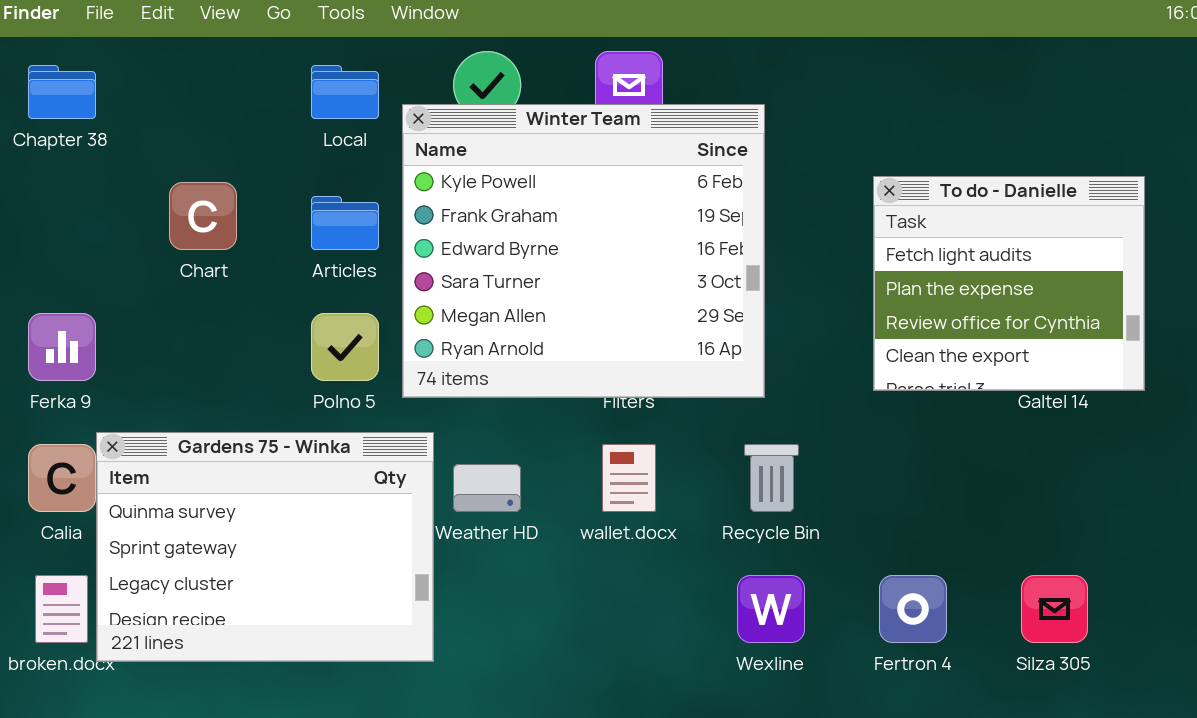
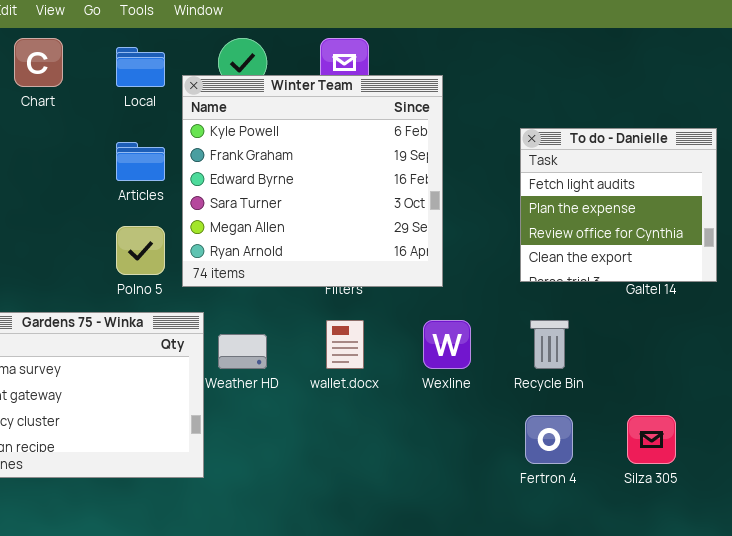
Chart: [169,182,237,250] -> [14,38,63,87], moved
Recycle Bin: [744,444,799,512] -> [530,320,569,369], moved
Wexline: [737,575,805,643] -> [423,320,471,369], moved

